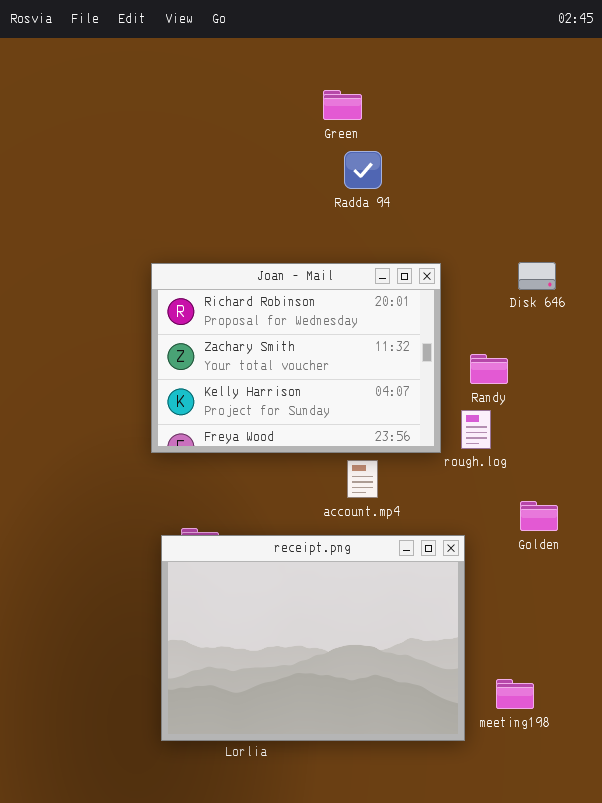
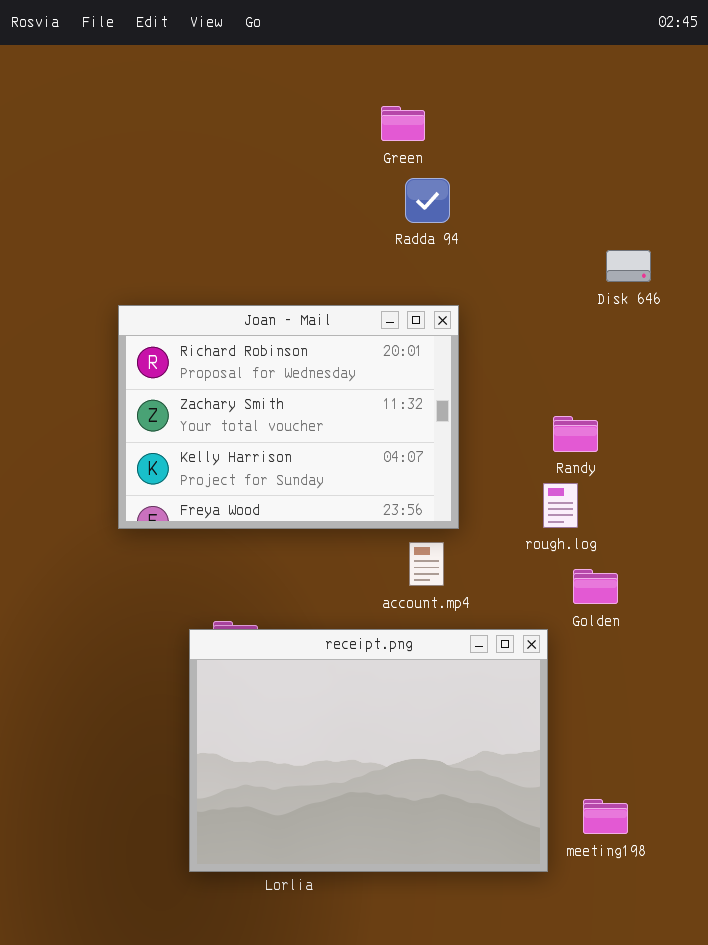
Disk 646: [518,262,556,290] -> [606,250,651,282], moved
Joan - Mail: [151,263,441,453] -> [118,305,459,529], moved
Golden: [520,501,558,531] -> [573,569,618,604], moved

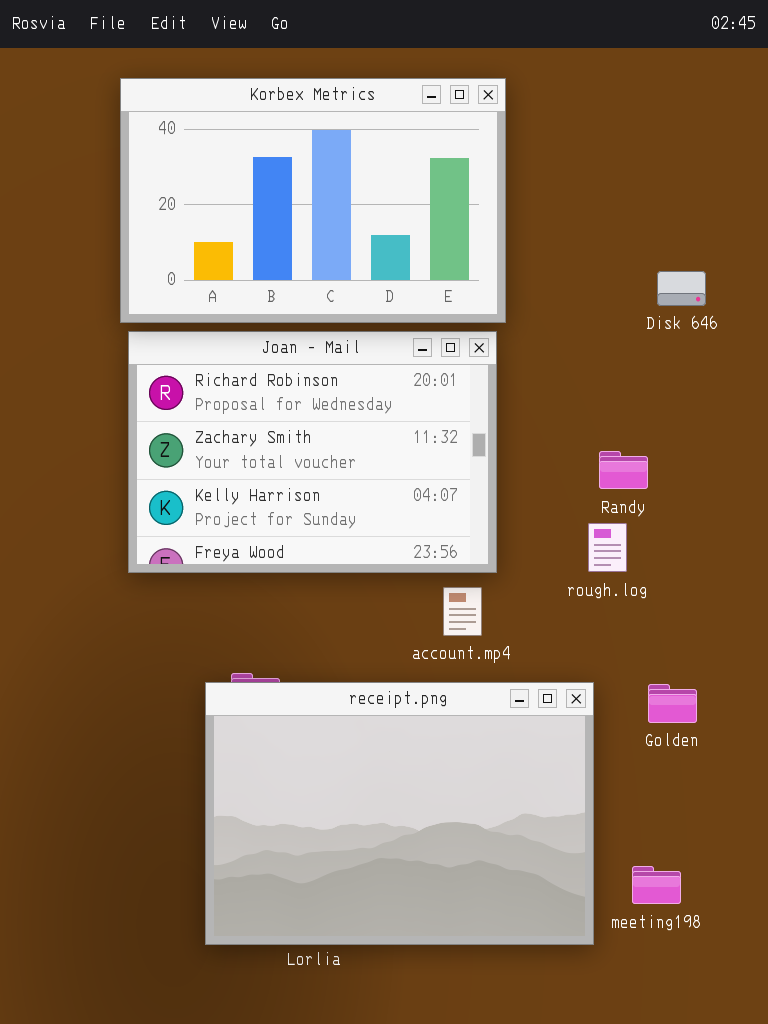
Korbex Metrics: none -> [120,78,506,323], opened
Golden: [573,569,618,604] -> [648,684,697,723], moved

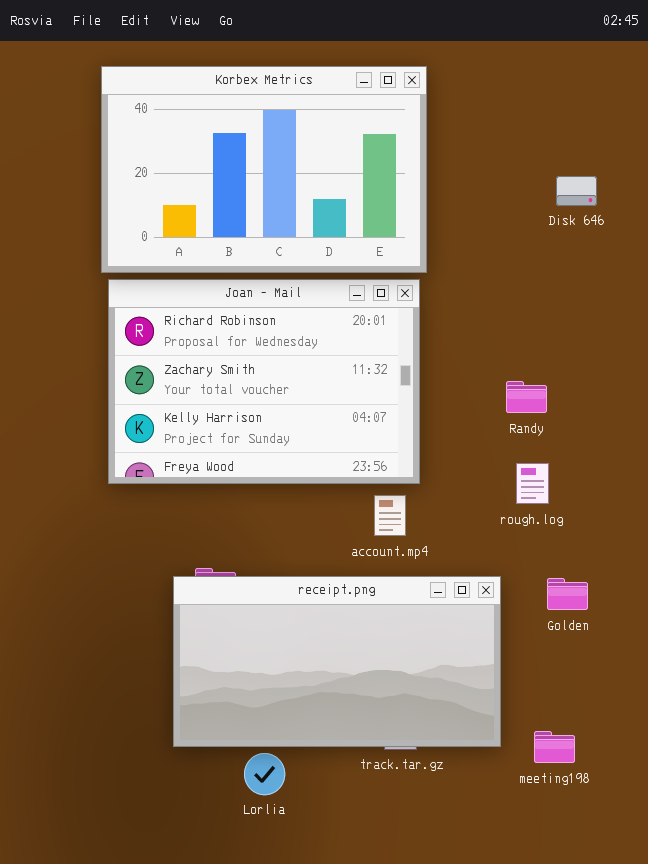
Disk 646: [657,271,706,306] -> [556,176,597,206], moved
rough.log: [588,523,627,572] -> [516,463,549,504], moved
receipt.png: [205,682,594,945] -> [173,576,501,747], resized

